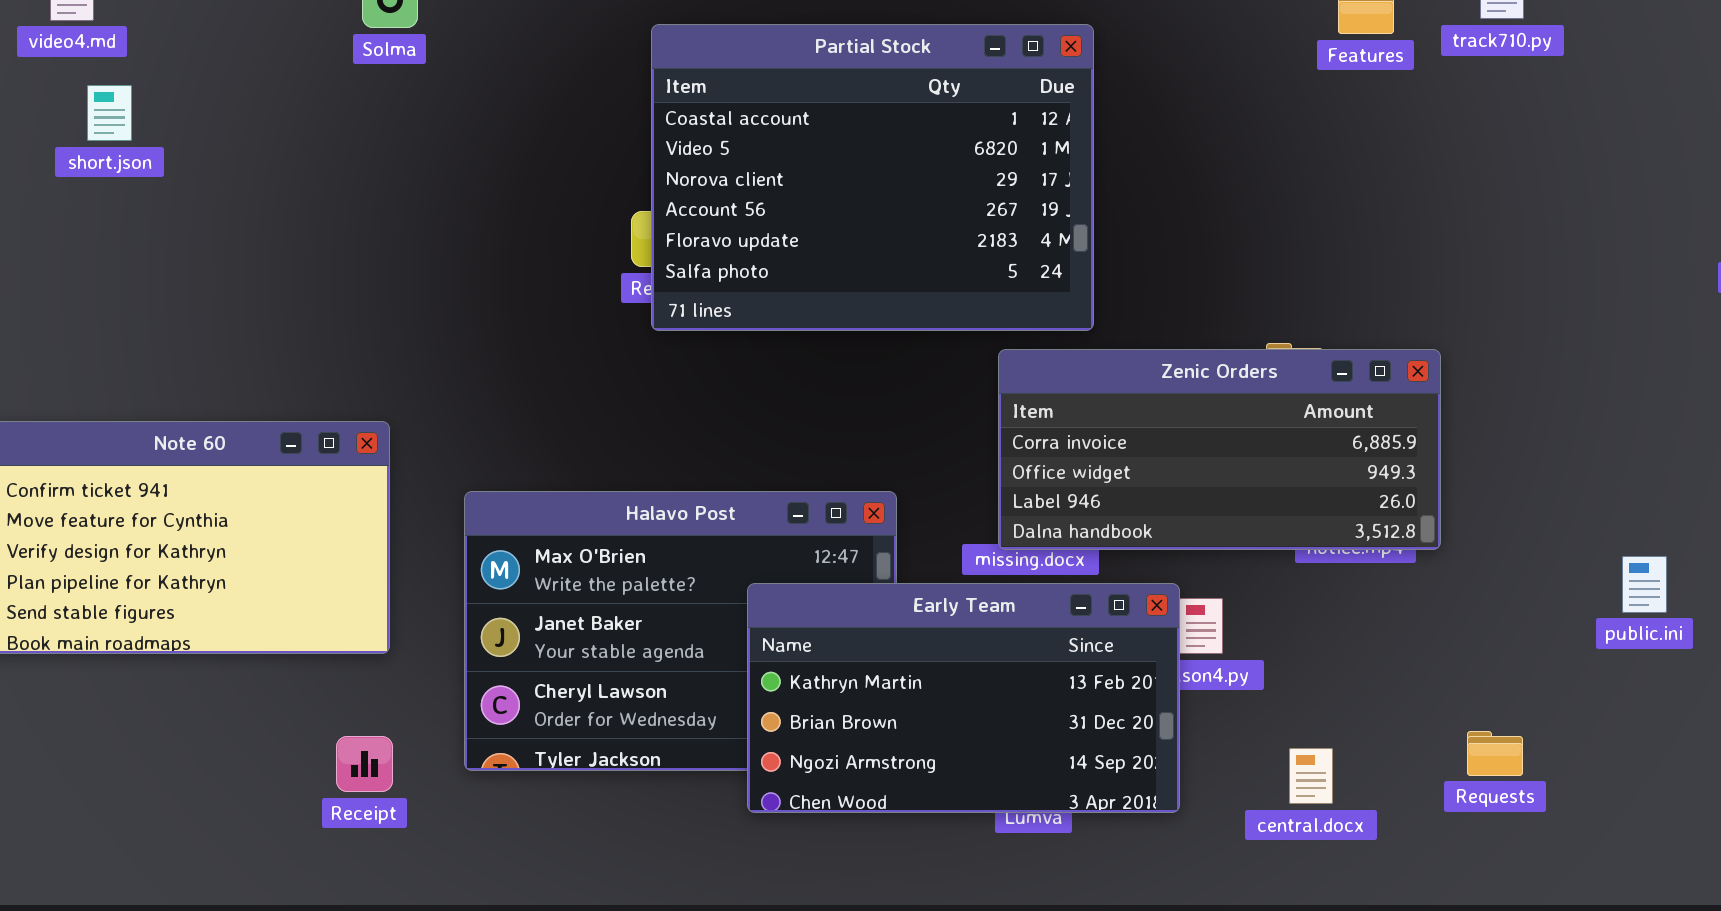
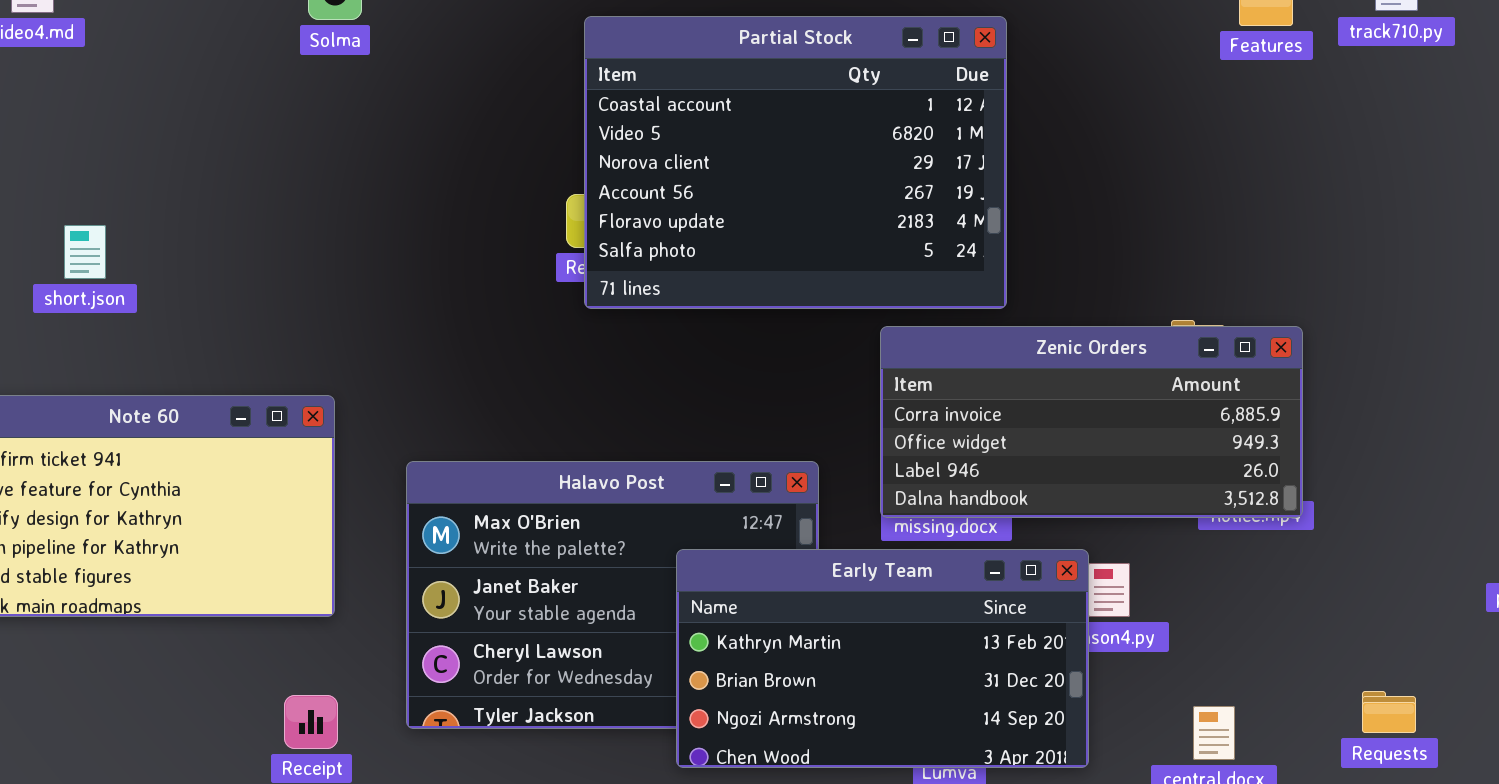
short.json: [87,85,132,141] -> [64,225,106,279], moved
Zenic Orders: [998,349,1441,550] -> [880,326,1303,518], moved

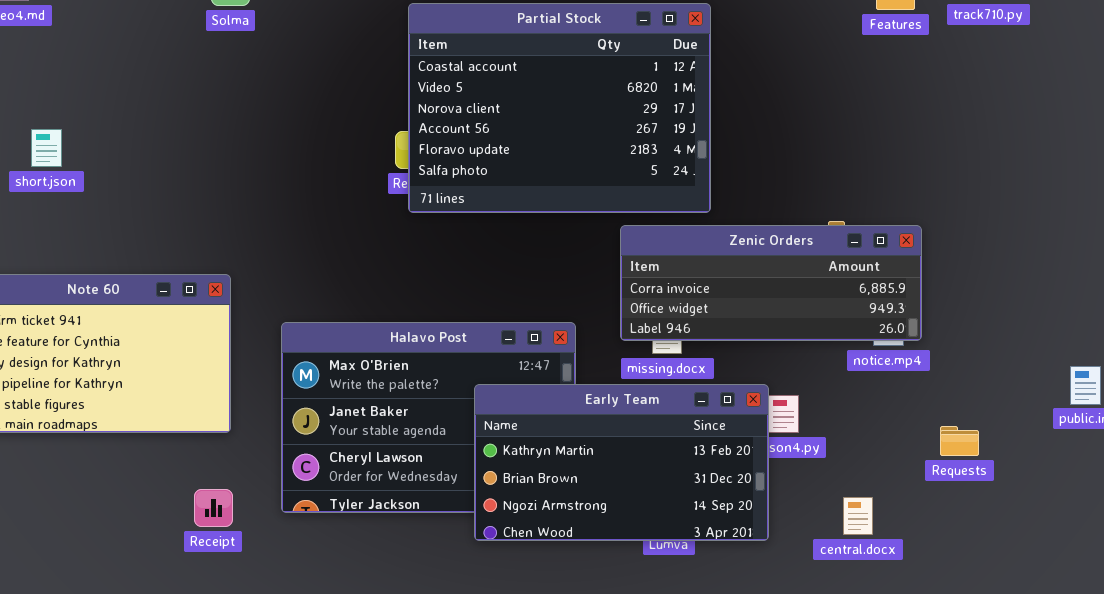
short.json: [64,225,106,279] -> [31,129,62,167], moved
Zenic Orders: [880,326,1303,518] -> [620,225,922,341], resized
Requests: [1362,691,1416,733] -> [940,426,979,456], moved

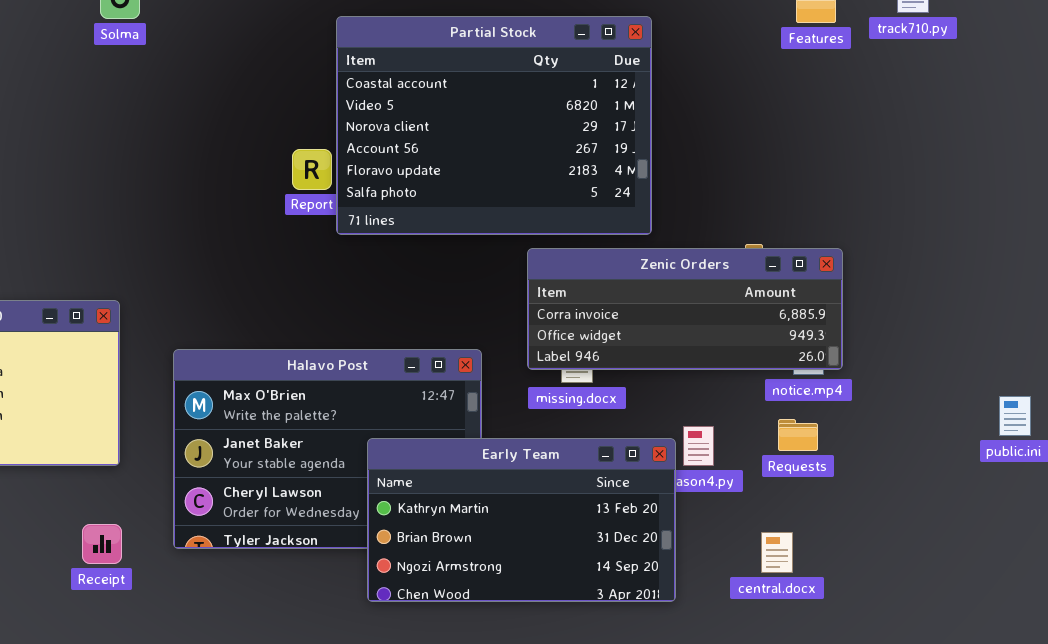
Partial Stock: [408,3,711,213] -> [336,16,652,235], moved
Early Team: [474,384,769,541] -> [367,438,676,602], moved
Requests: [940,426,979,456] -> [778,419,818,451], moved

